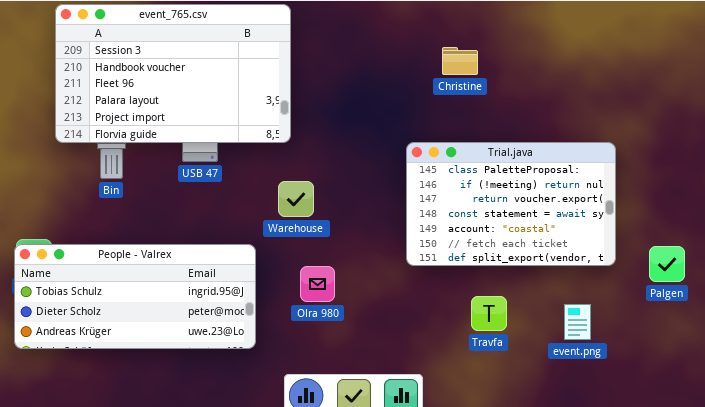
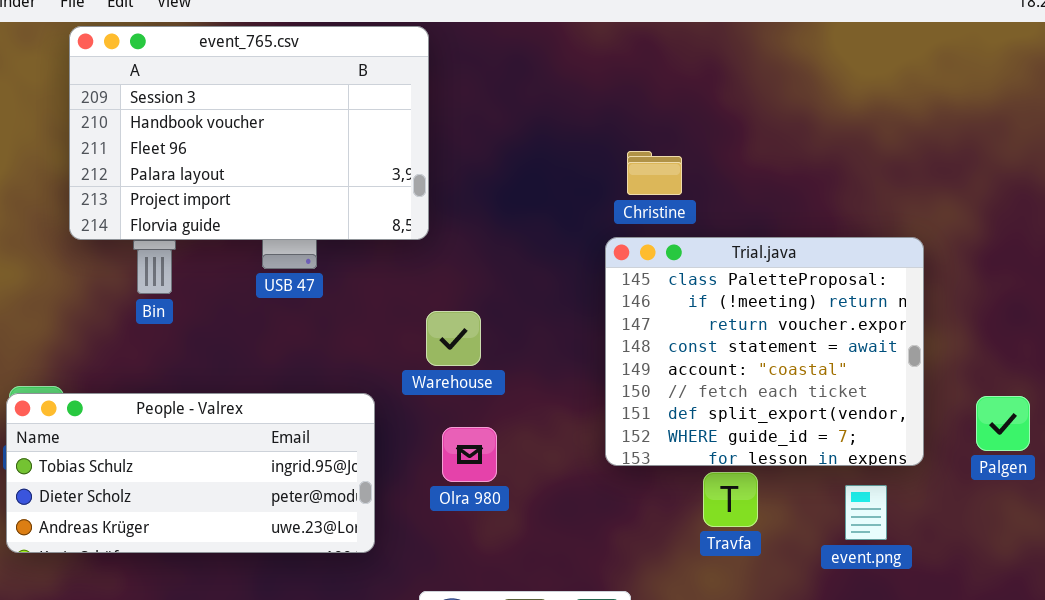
Christine: [442,47,478,75] -> [627,151,682,195], moved
Trial.java: [406,142,616,266] -> [605,237,924,466], resized
Warehouse: [278,181,314,217] -> [426,311,481,366], moved

